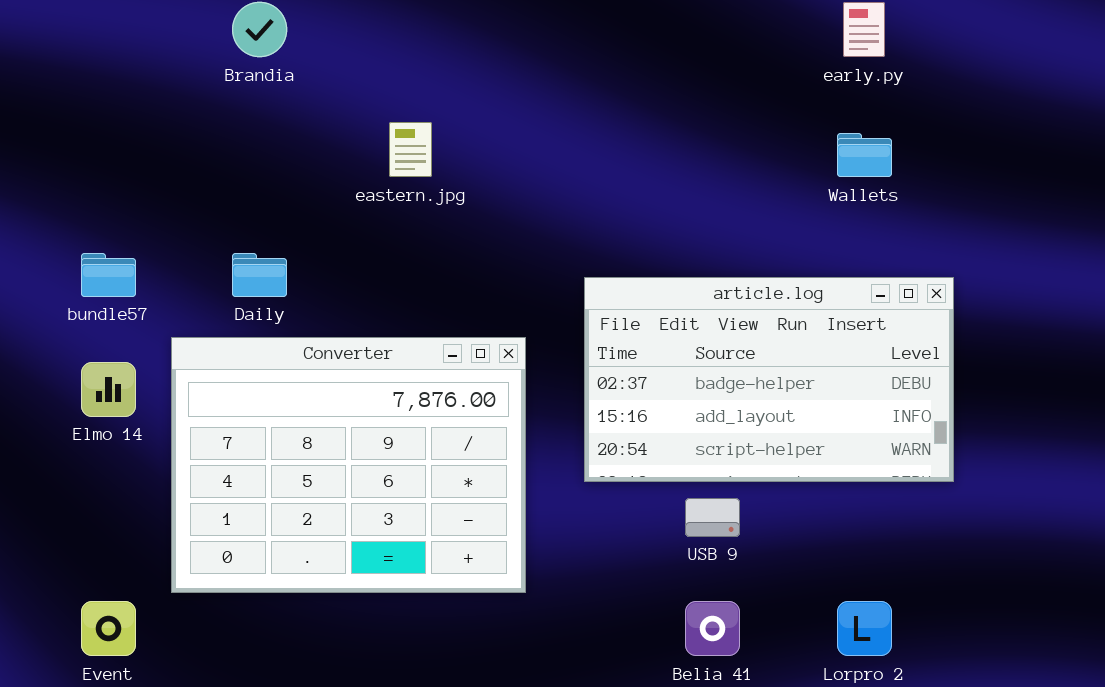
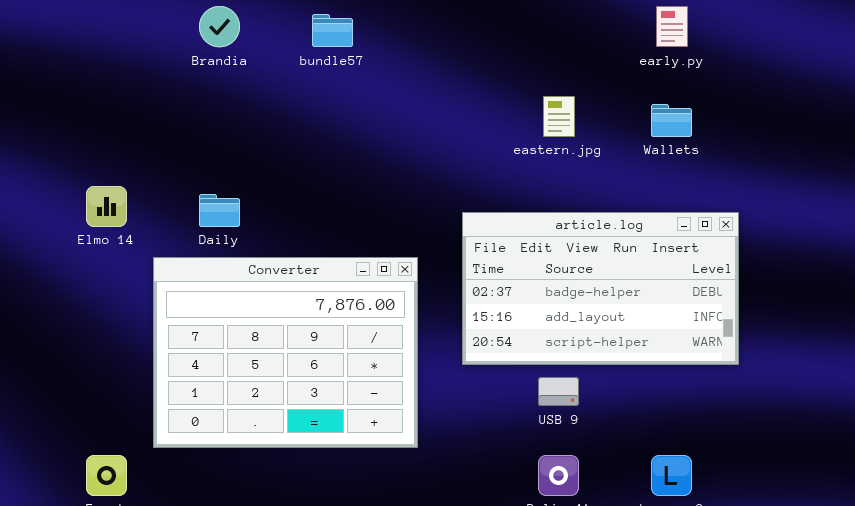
eastern.jpg: [389,122,432,177] -> [543,96,575,137], moved
bundle57: [81,253,136,297] -> [312,14,353,47], moved
Elmo 14: [81,362,136,417] -> [86,186,127,227], moved

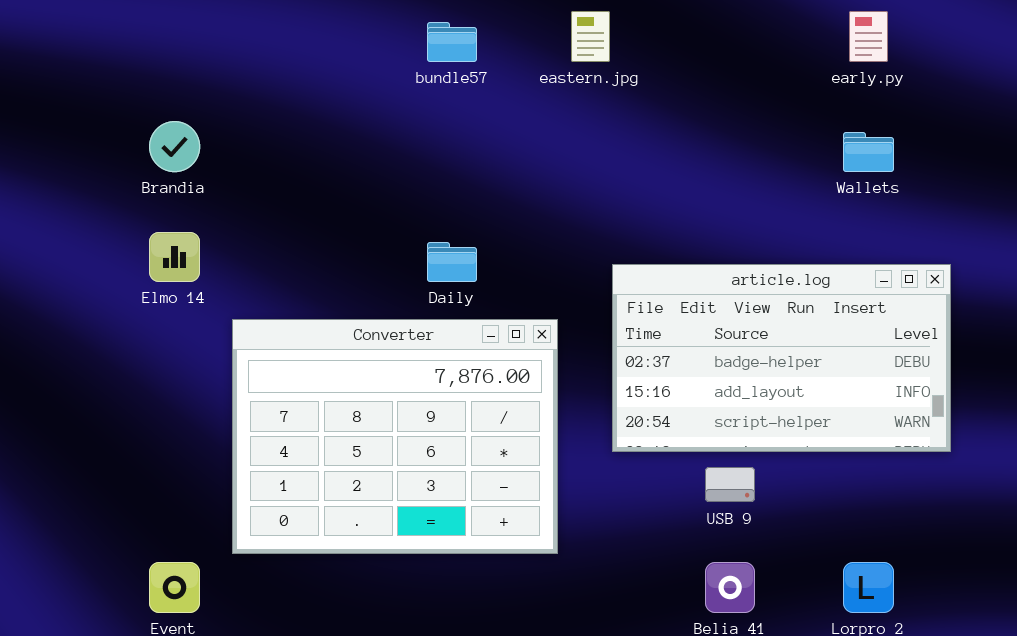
Brandia: [199,6,240,47] -> [149,121,200,172], moved
eastern.jpg: [543,96,575,137] -> [571,11,610,62], moved
Daily: [199,194,240,227] -> [427,242,477,282], moved

